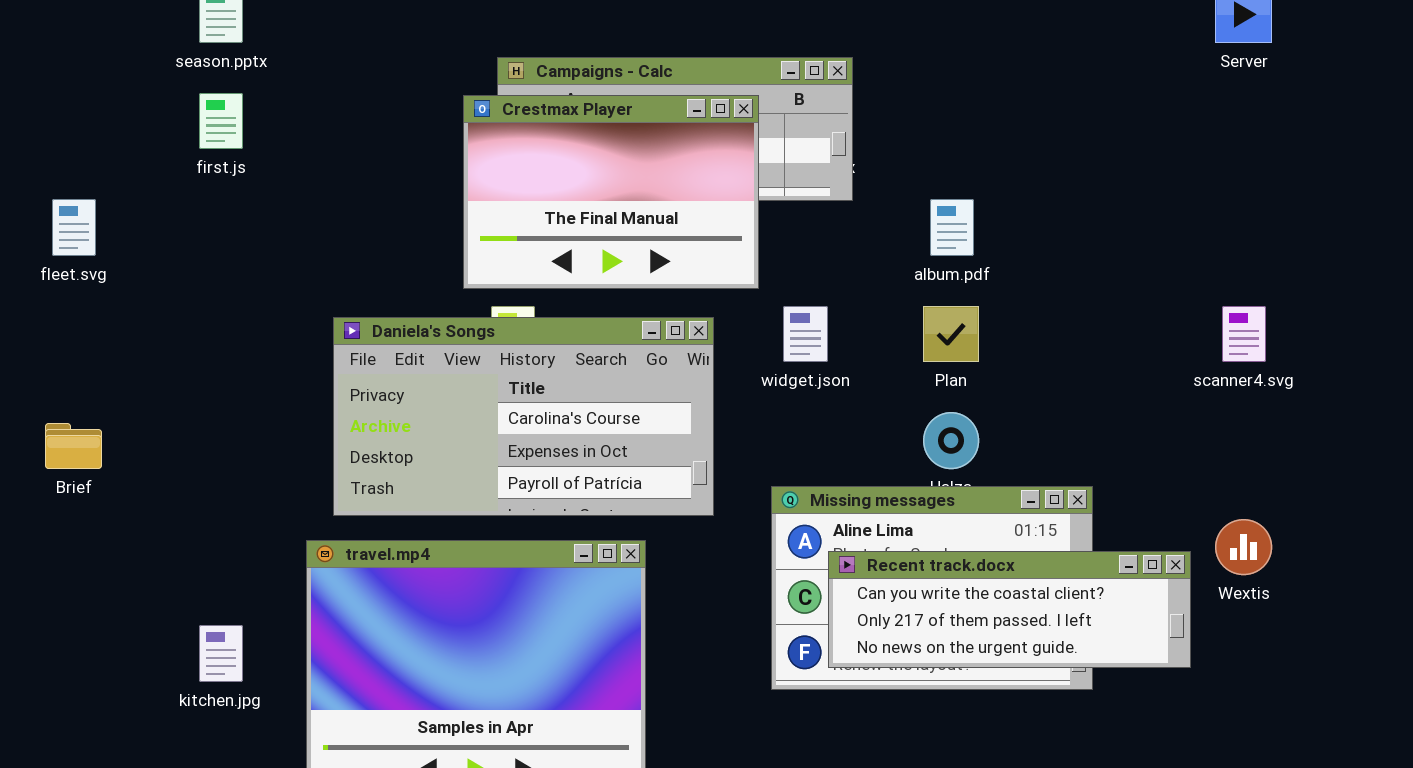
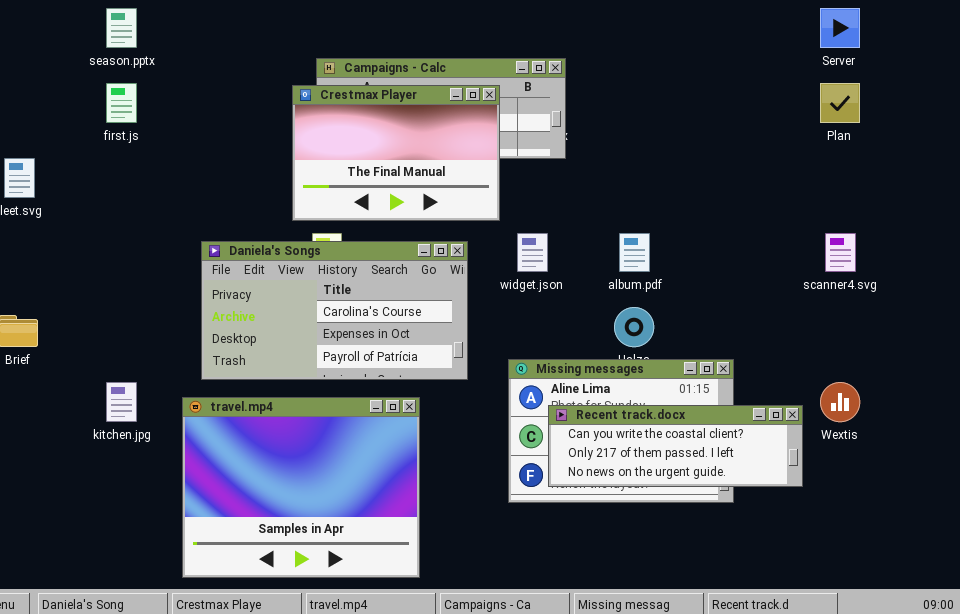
album.pdf: [930,199,974,256] -> [619,233,650,272], moved
Plan: [923,306,979,362] -> [820,83,860,123], moved
kitchen.jpg: [199,625,243,682] -> [106,382,137,422], moved

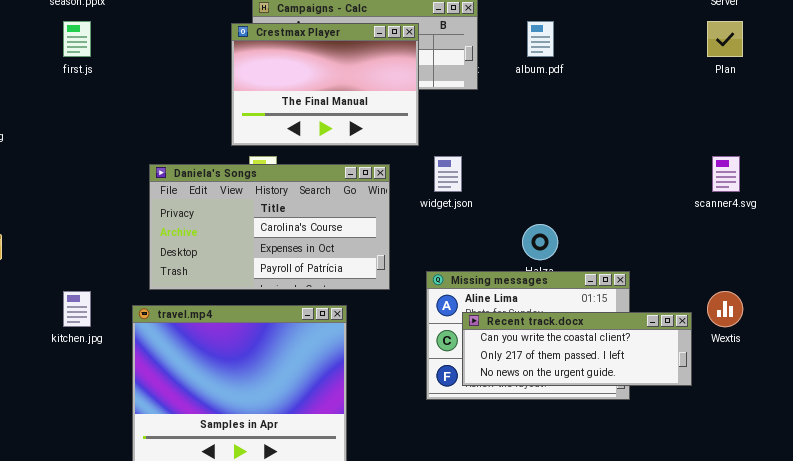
album.pdf: [619,233,650,272] -> [527,21,554,57], moved

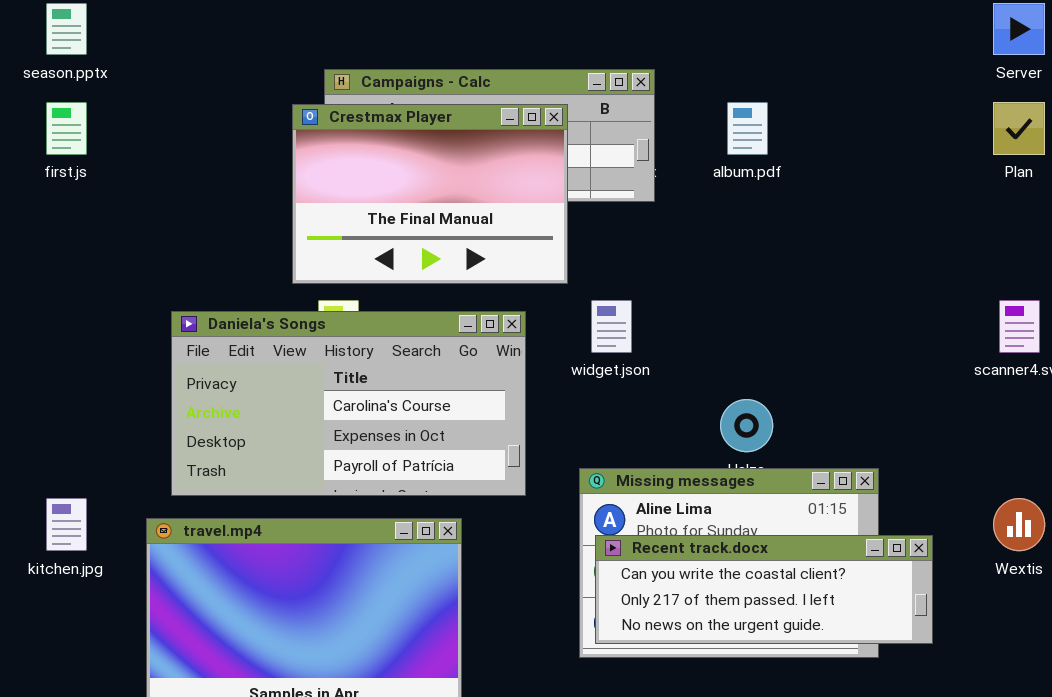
Recent track.docx: [462,312,692,386] -> [595,535,933,644], moved

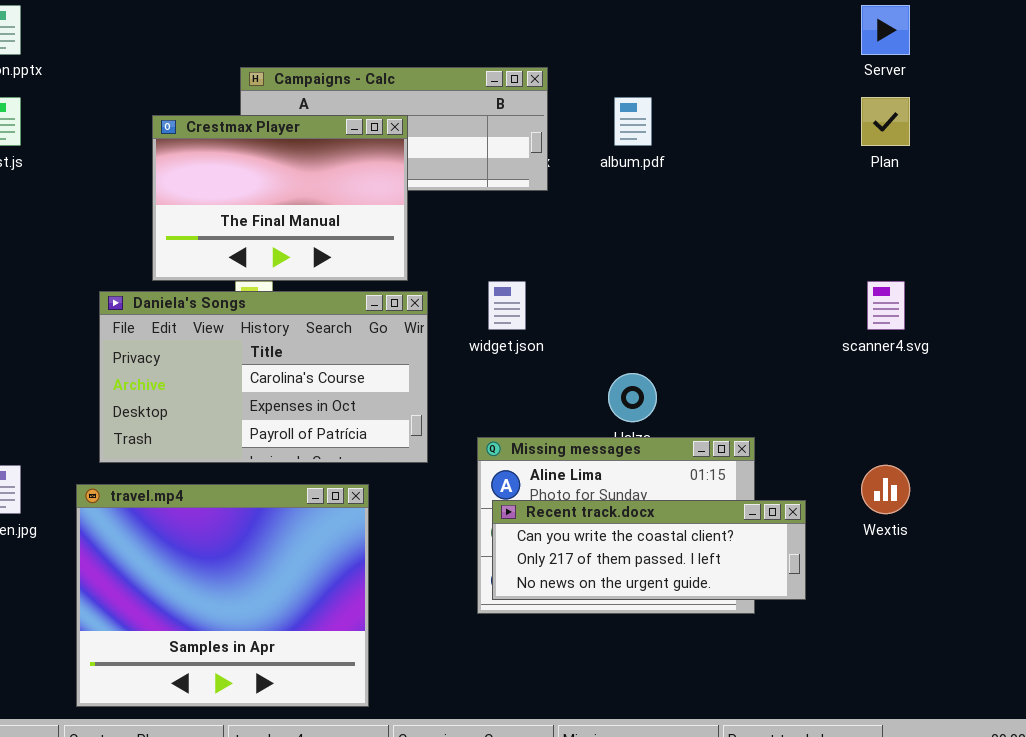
Crestmax Player: [292,104,568,284] -> [152,115,408,281], moved

